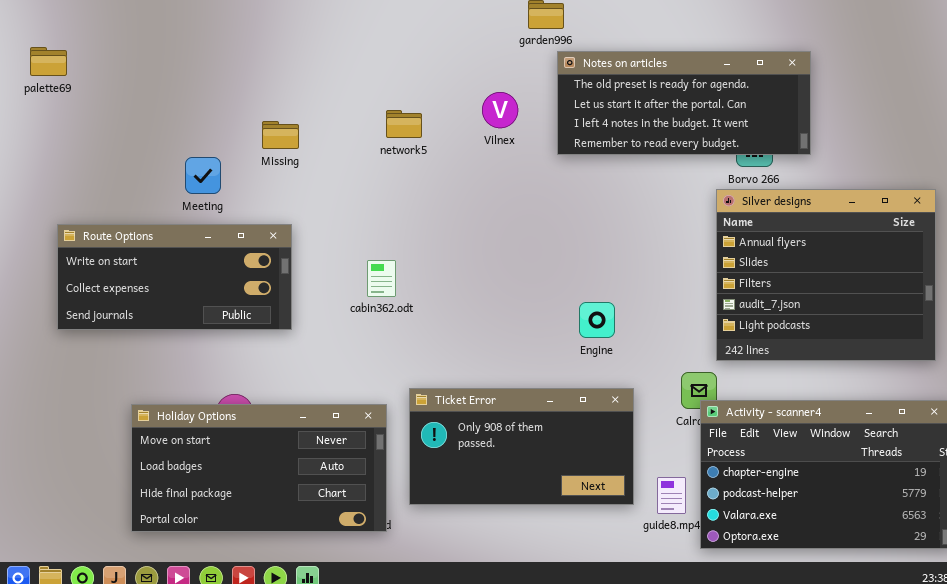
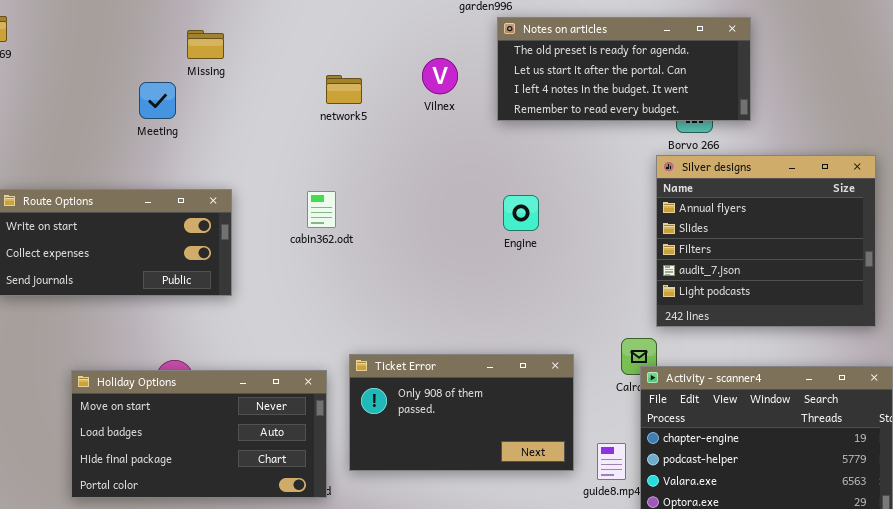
Missing: [262,121,299,149] -> [187,30,224,59], moved
Meeting: [185,157,221,194] -> [139,82,176,119], moved
cabin362.odt: [367,260,396,297] -> [307,191,336,228], moved
Engine: [579,302,615,338] -> [503,195,539,231], moved

